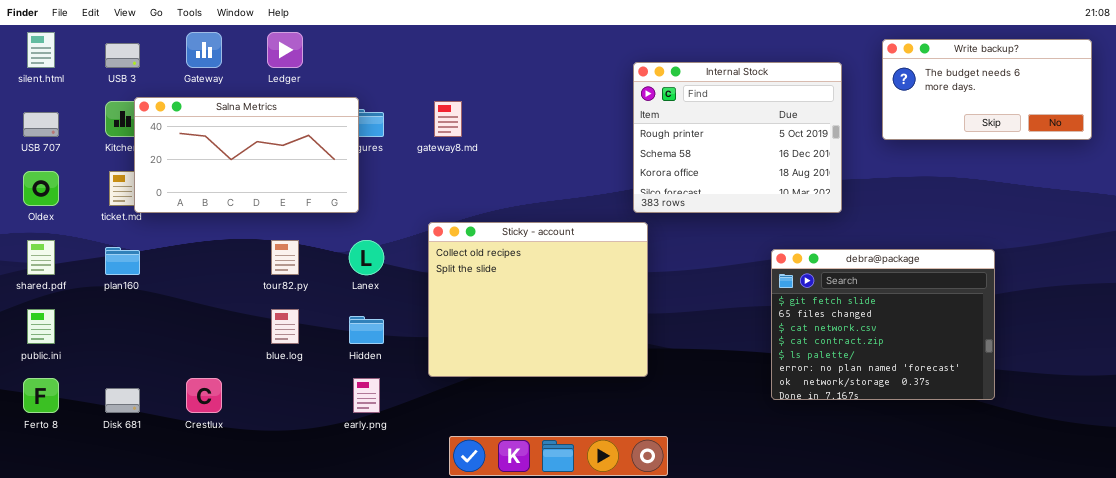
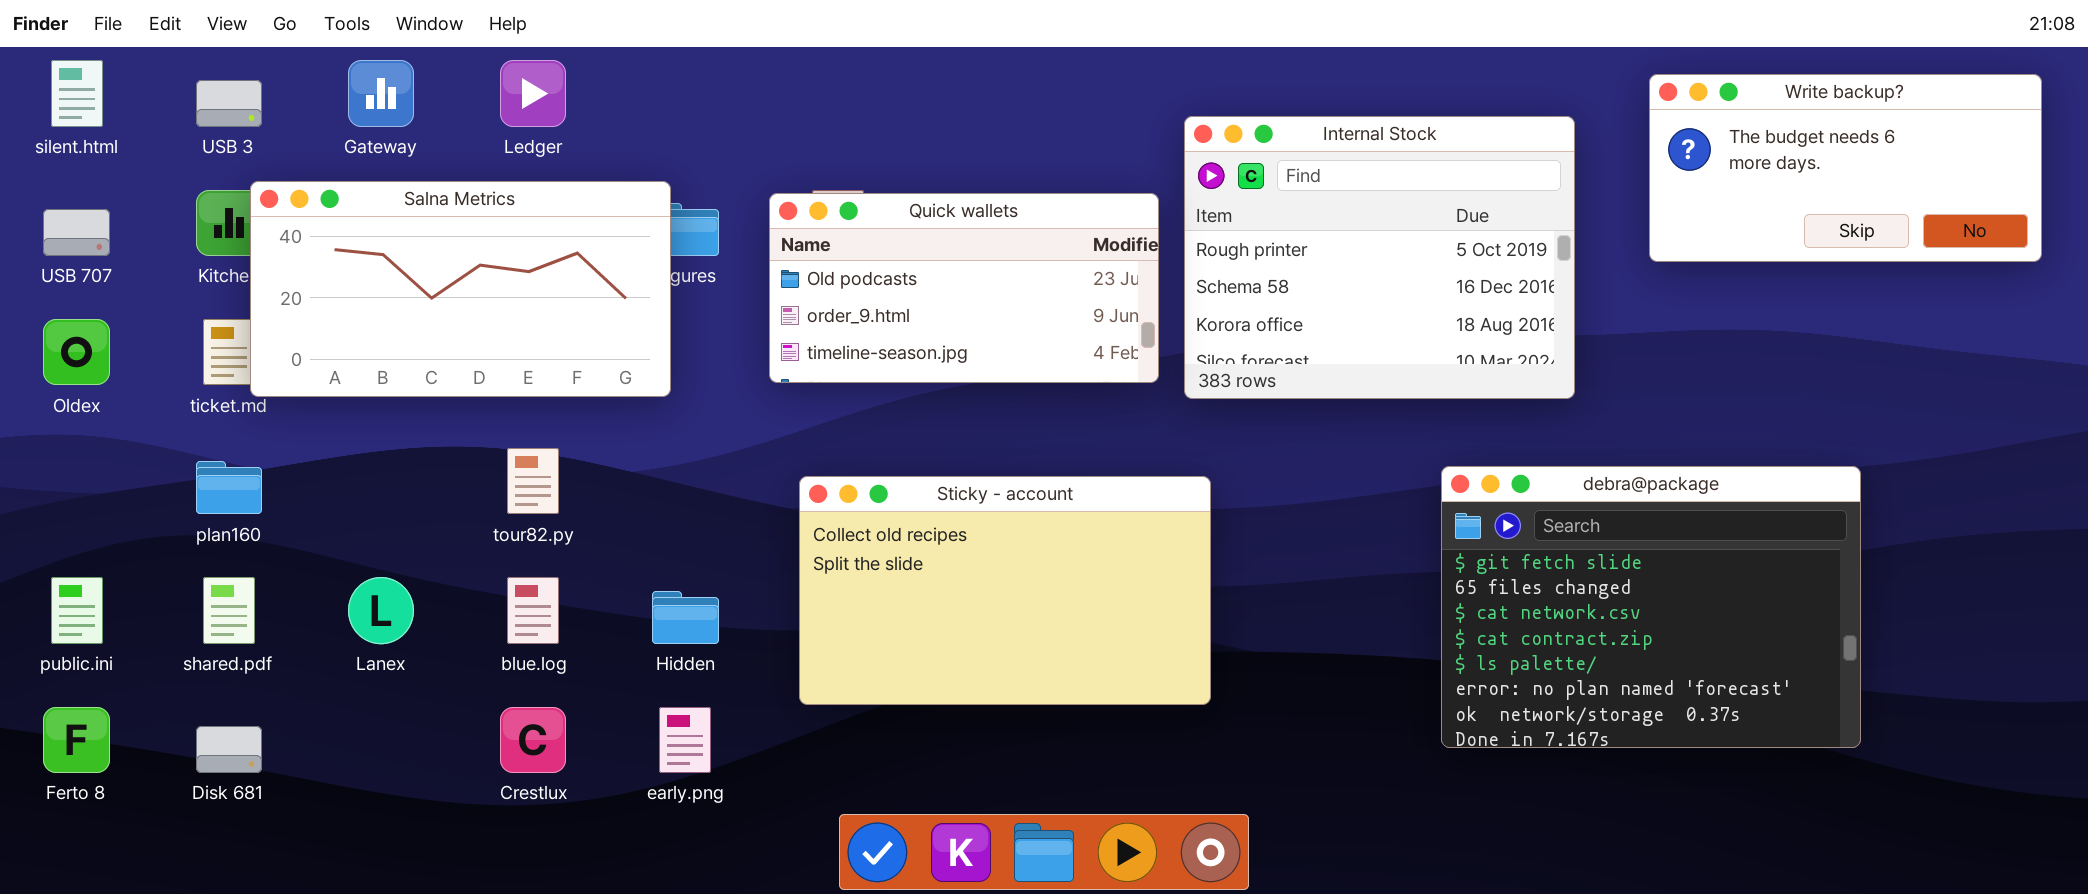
Quick wallets: none -> [769,193,1159,383], opened
Sticky - account: [428,222,648,377] -> [799,476,1211,705], resized
shared.pdf: [27,240,55,275] -> [203,577,255,644], moved
Lanex: [349,240,384,275] -> [348,577,414,644], moved
Crestlux: [186,378,222,413] -> [500,707,566,773], moved

